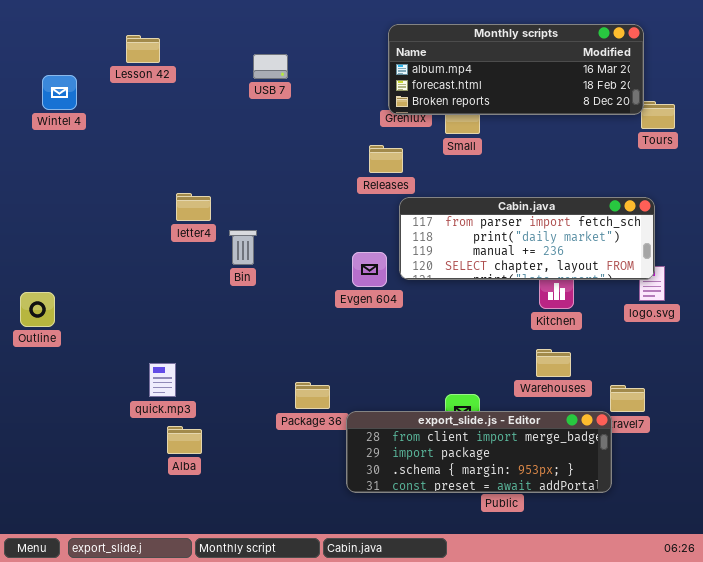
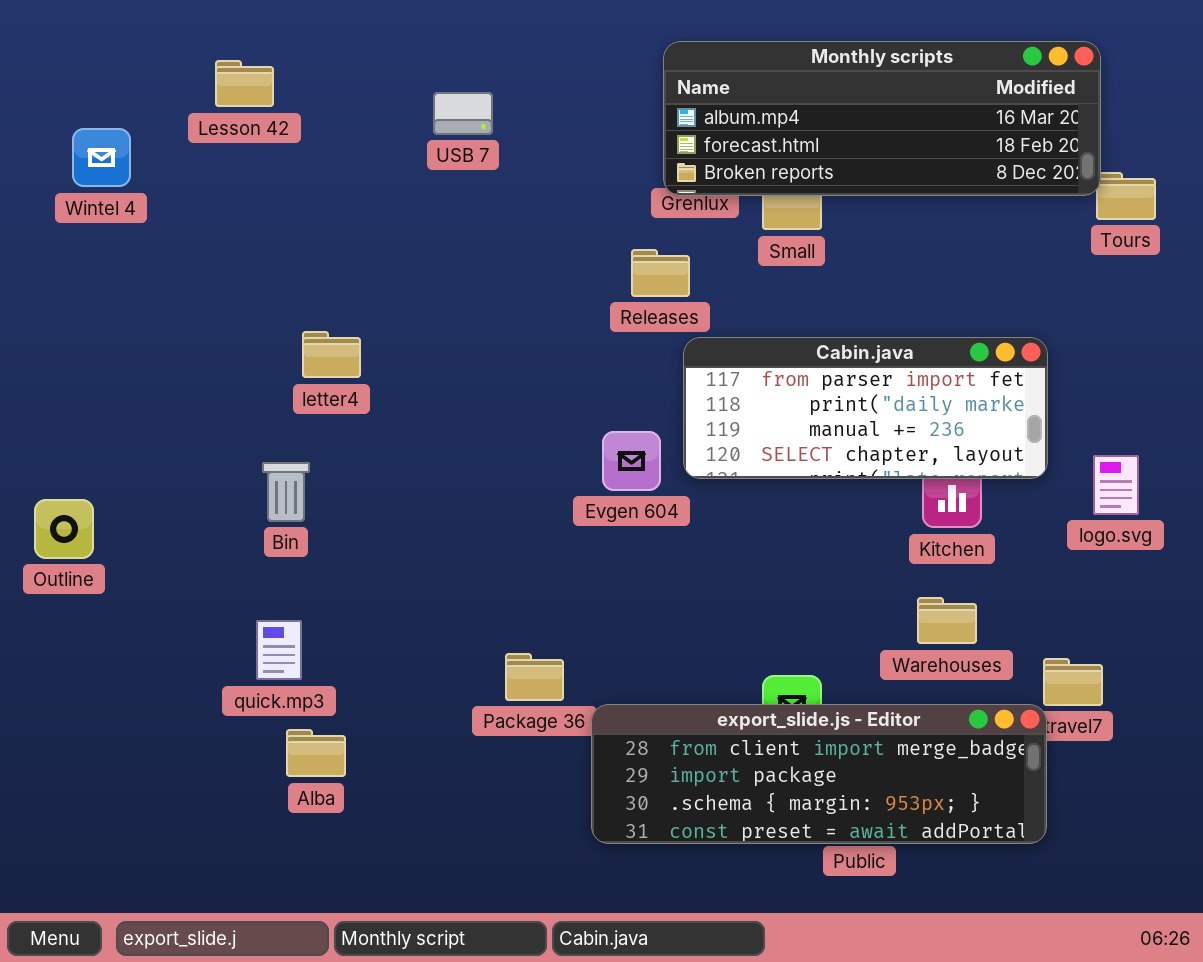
Cabin.java: [399,197,655,280] -> [683,337,1048,479], resized
Bin: [229,230,257,265] -> [262,462,310,522], moved

